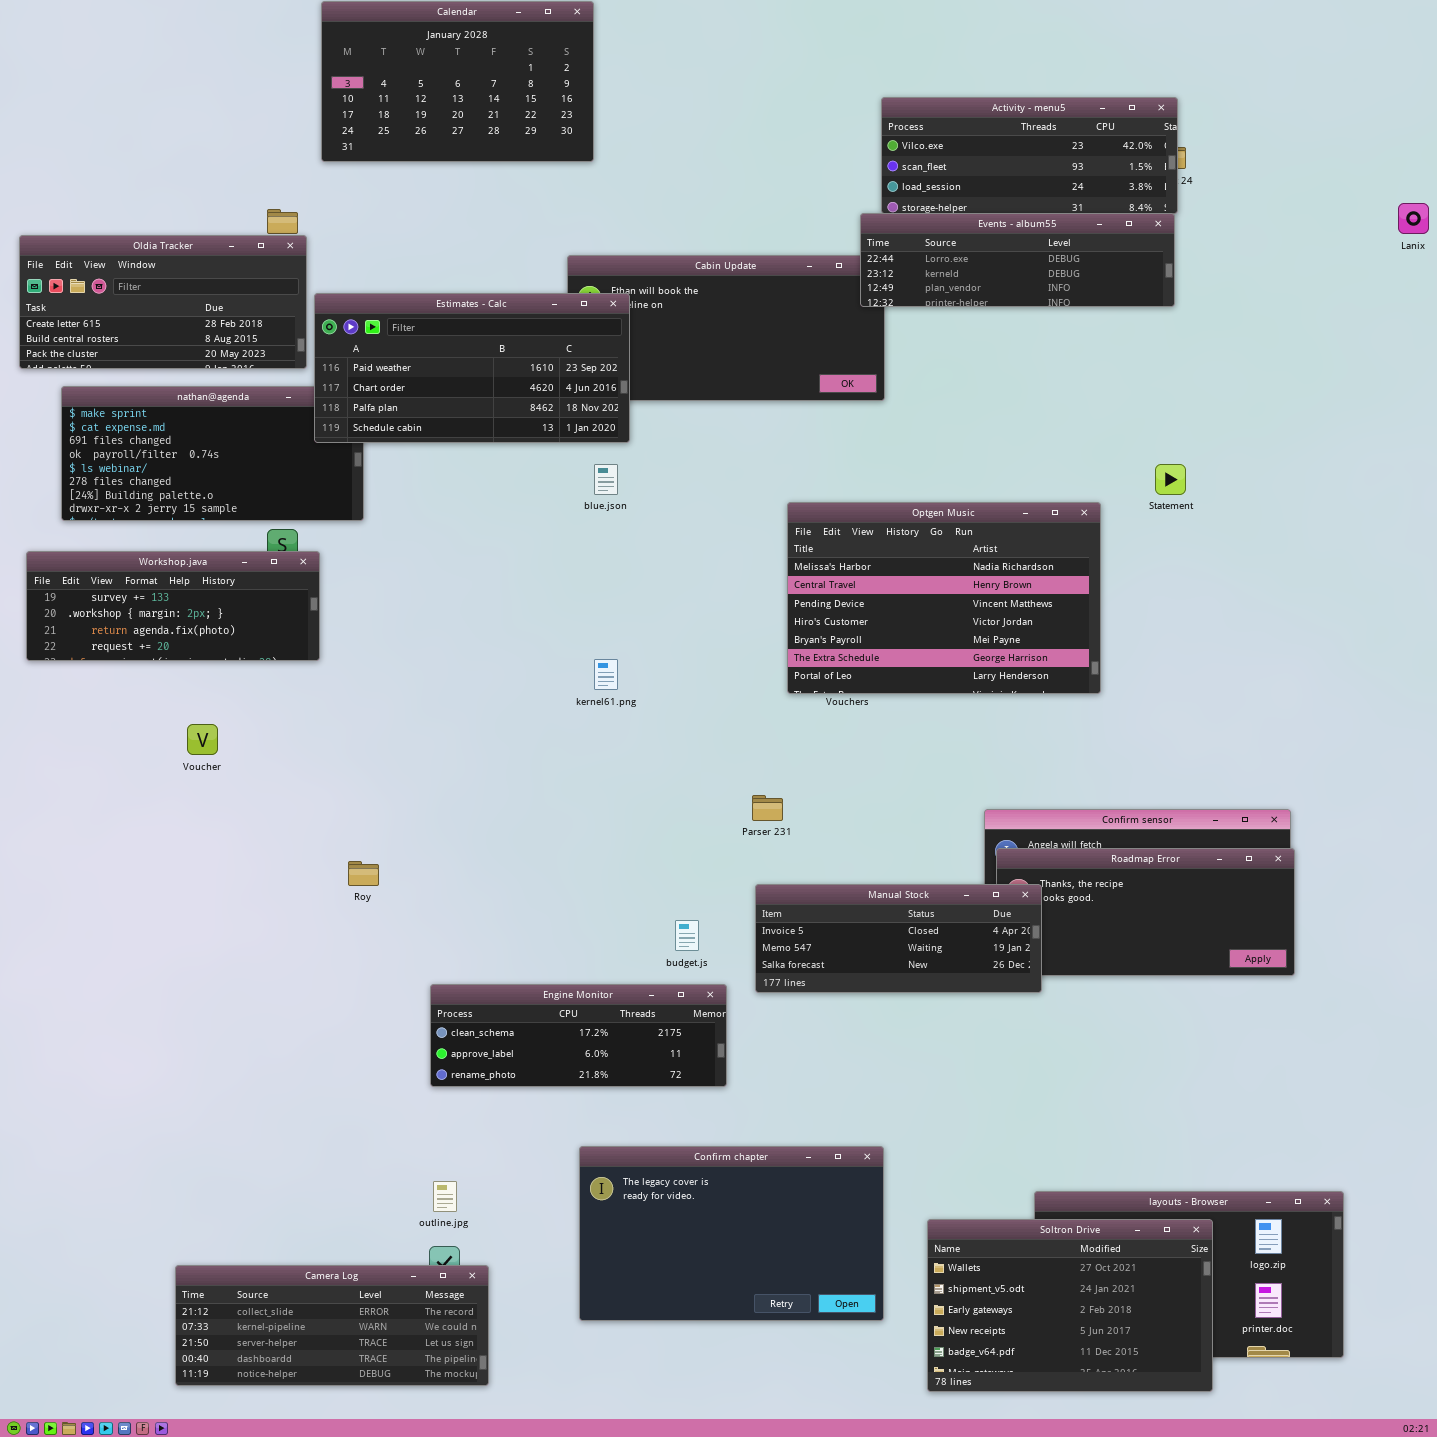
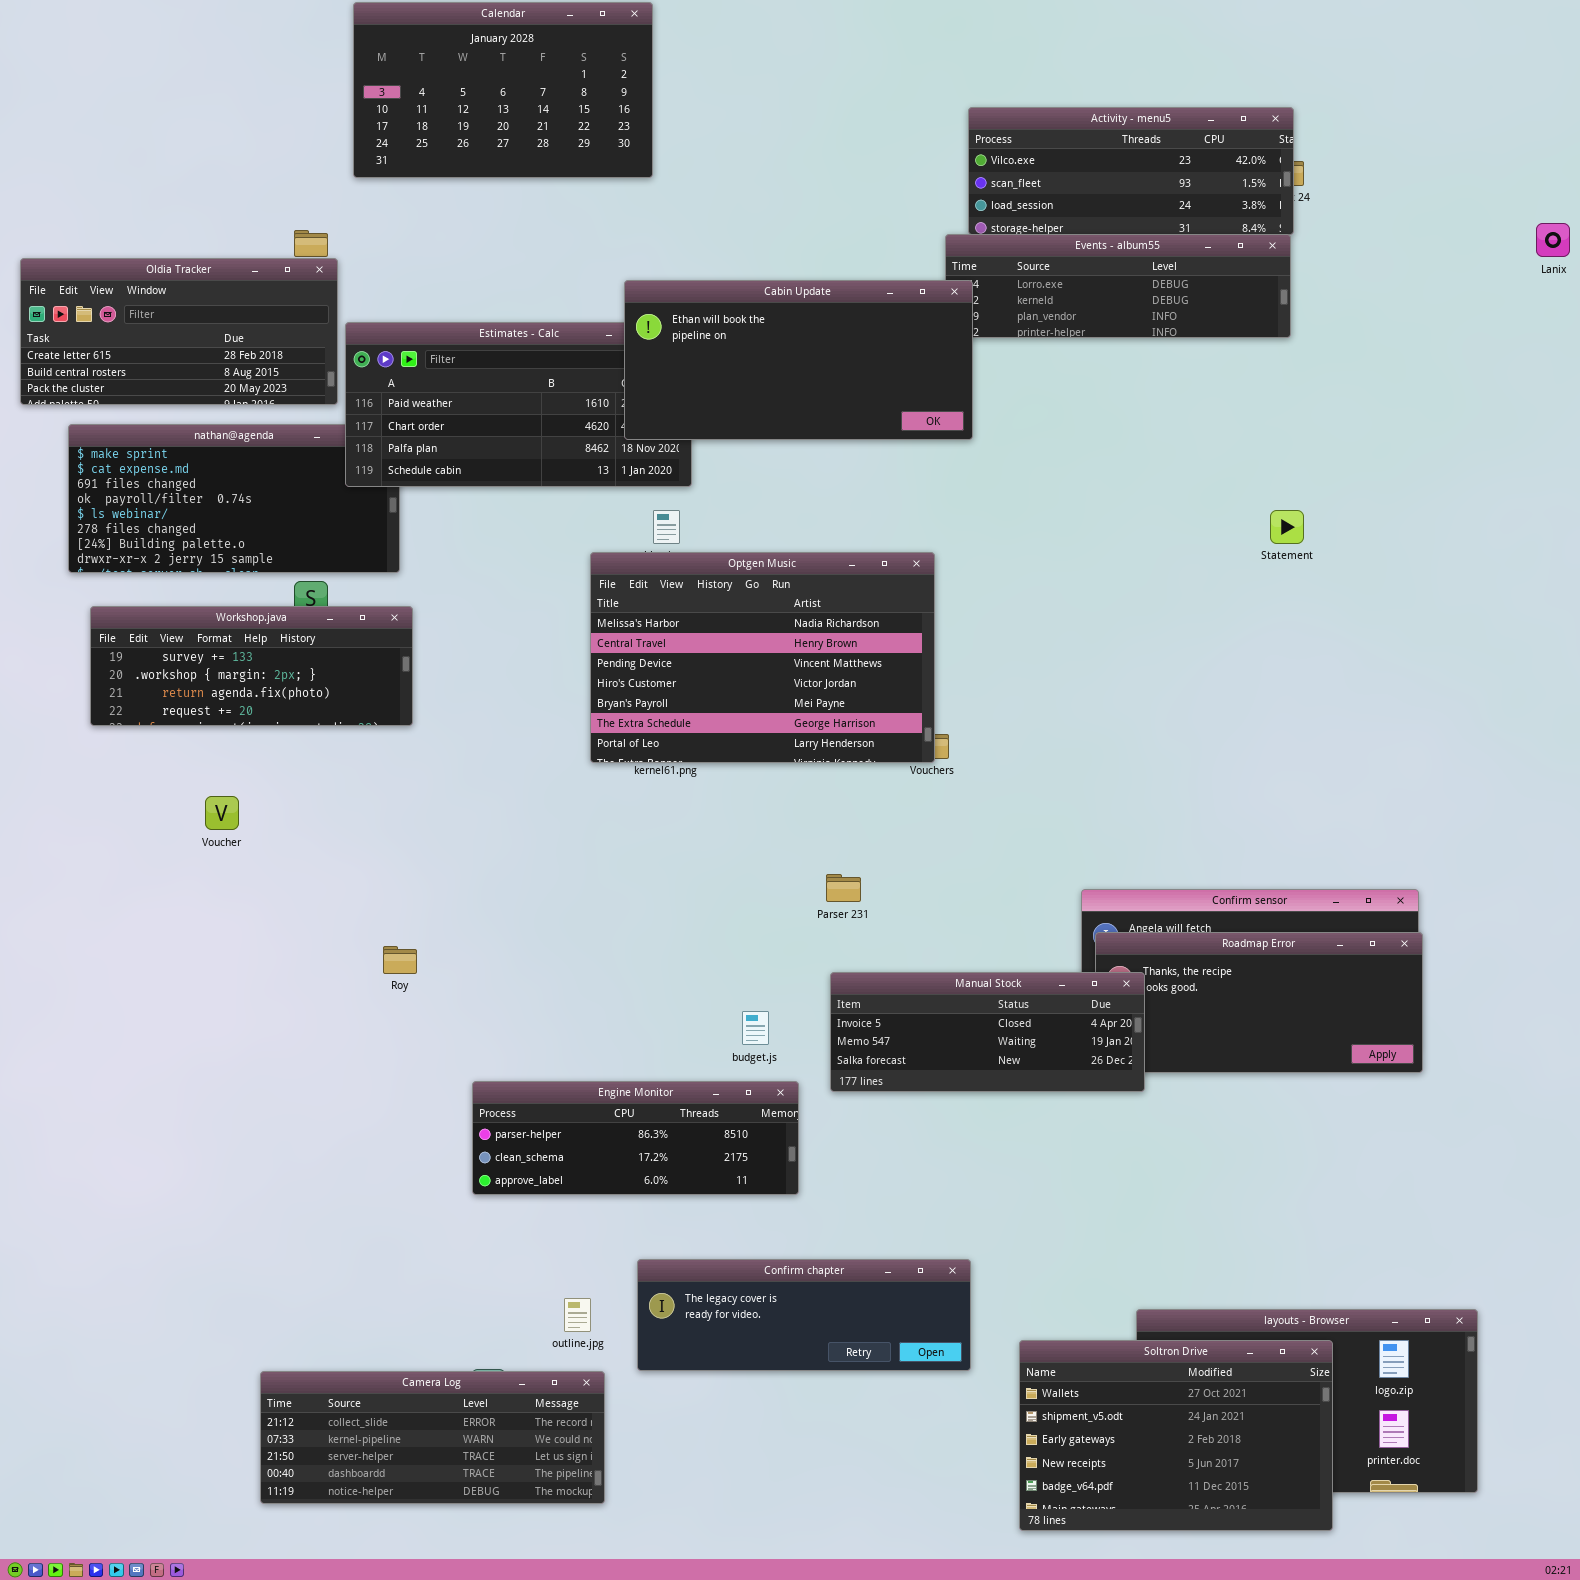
Cabin Update: [567,255,885,401] -> [624,280,973,440], raised
Optgen Music: [787,502,1101,694] -> [590,552,935,763], moved
Workshop.java: [26,551,320,661] -> [90,606,413,726], moved
Engine Monitor: [430,984,727,1087] -> [472,1081,799,1195], scrolled up 1 row
Confirm chapter: [579,1146,884,1321] -> [637,1259,971,1371], resized
outline.jpg: [433,1181,457,1212] -> [564,1298,591,1332], moved
Camera Log: [175,1265,489,1386] -> [260,1371,605,1504], moved

